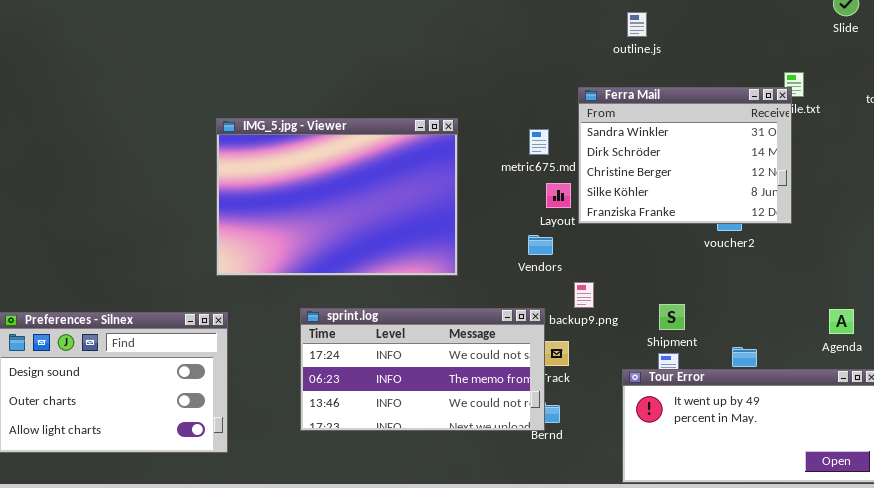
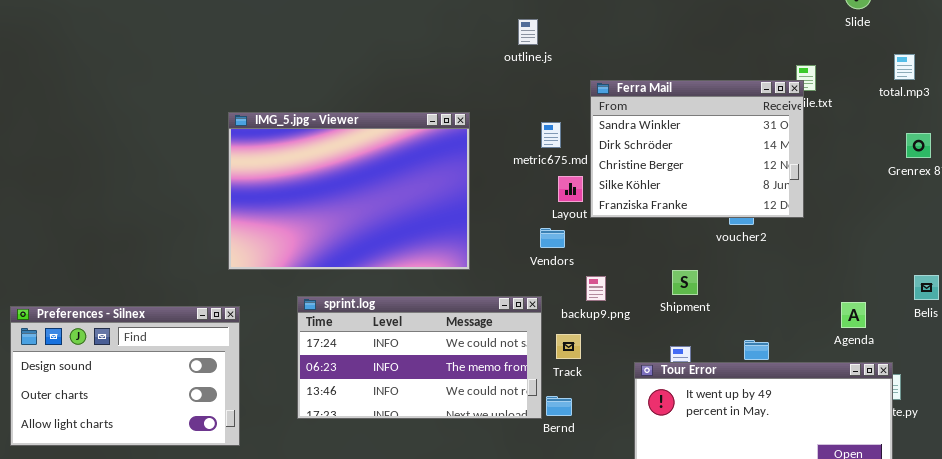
outline.js: [627,12,647,37] -> [518,19,538,45], moved
Shipment: [659,304,685,330] -> [672,270,698,295], moved
sprint.log: [300,308,545,431] -> [297,296,542,419], moved

